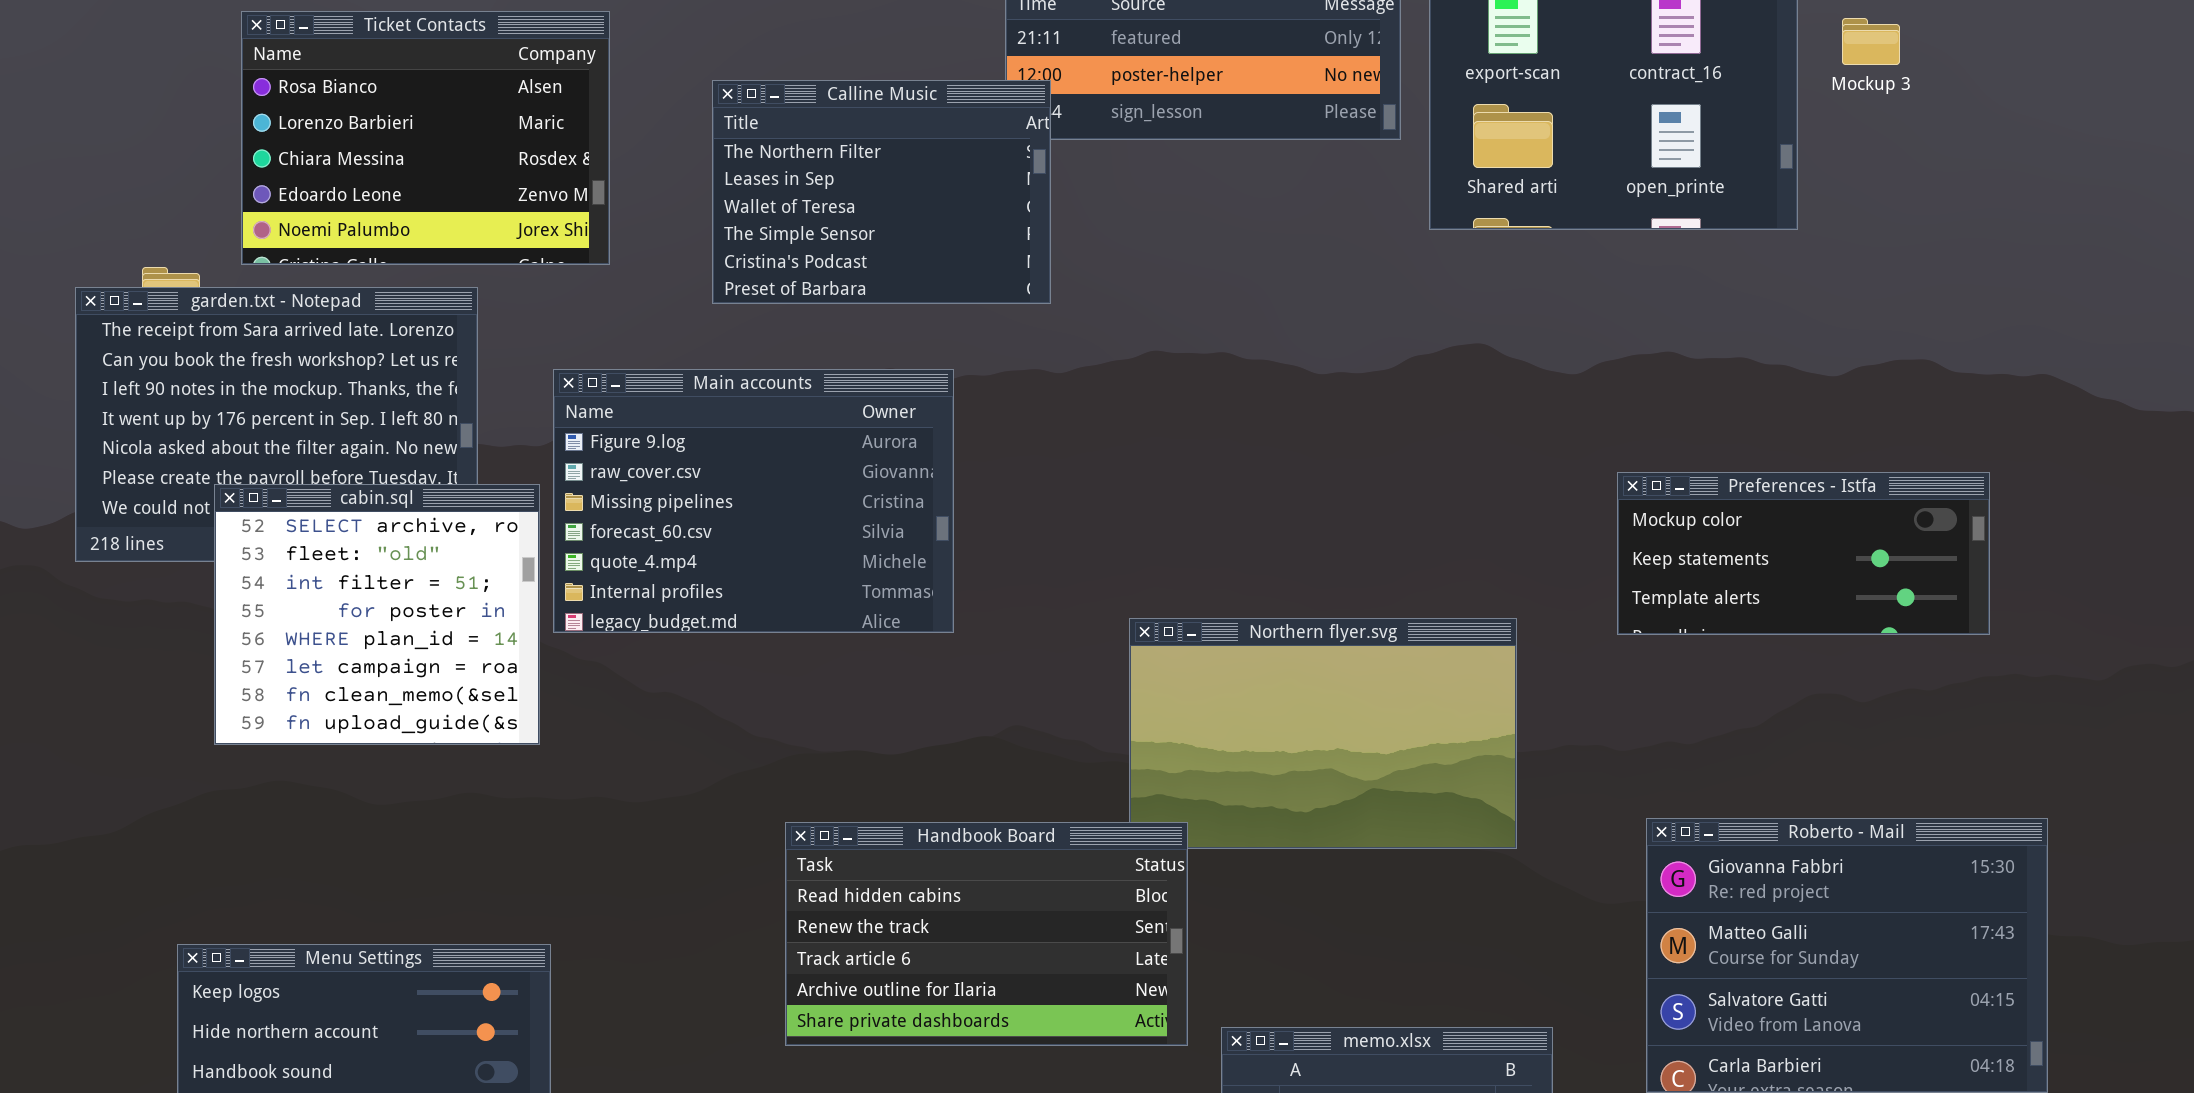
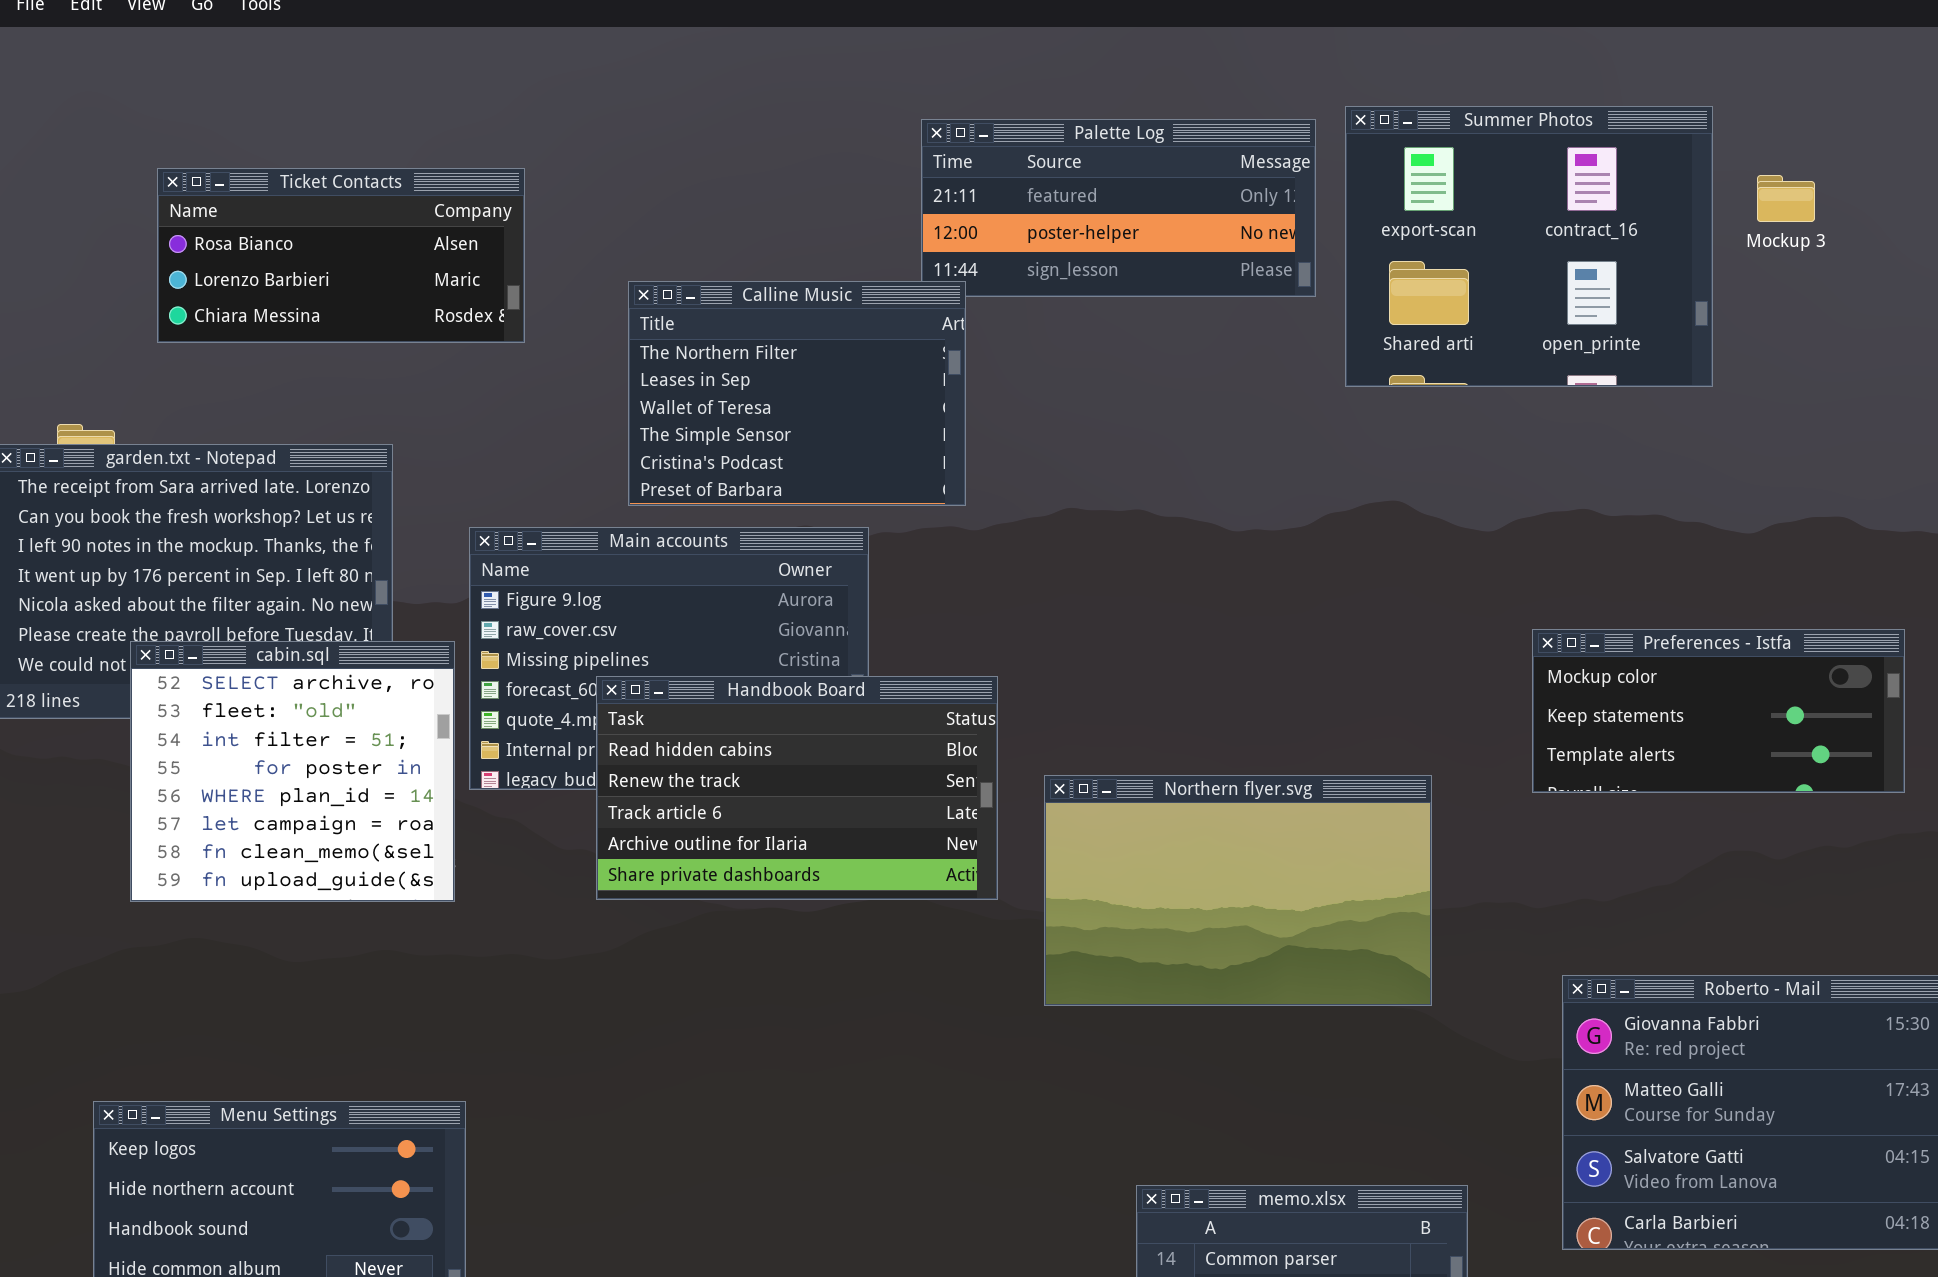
Ticket Contacts: [241,11,610,265] -> [157,168,525,343], resized
Calline Music: [712,80,1051,304] -> [628,281,966,506], moved
Handbook Board: [785,822,1188,1046] -> [596,676,998,900], moved

